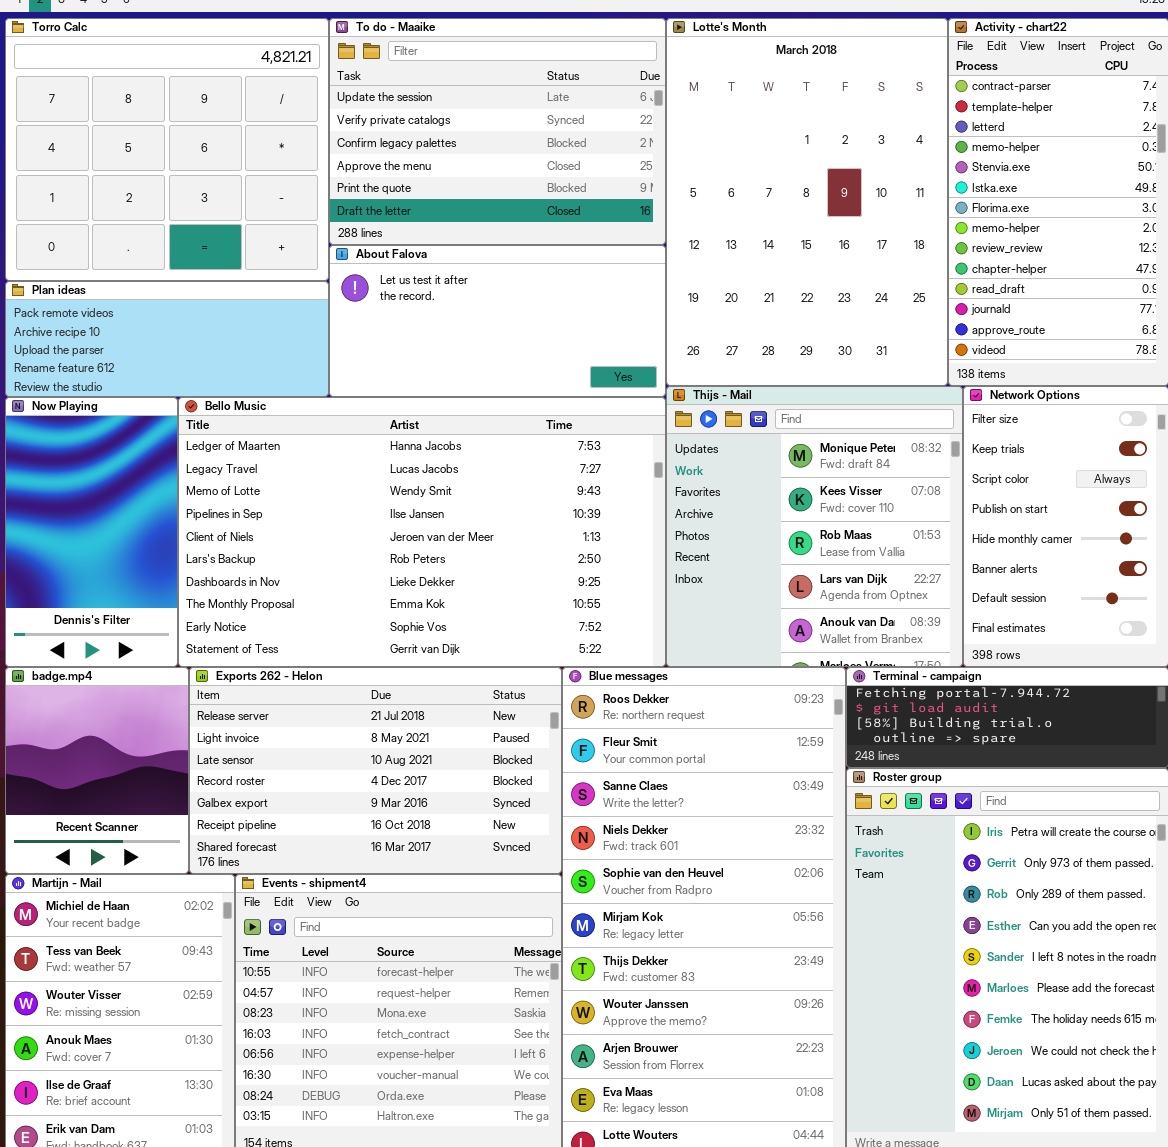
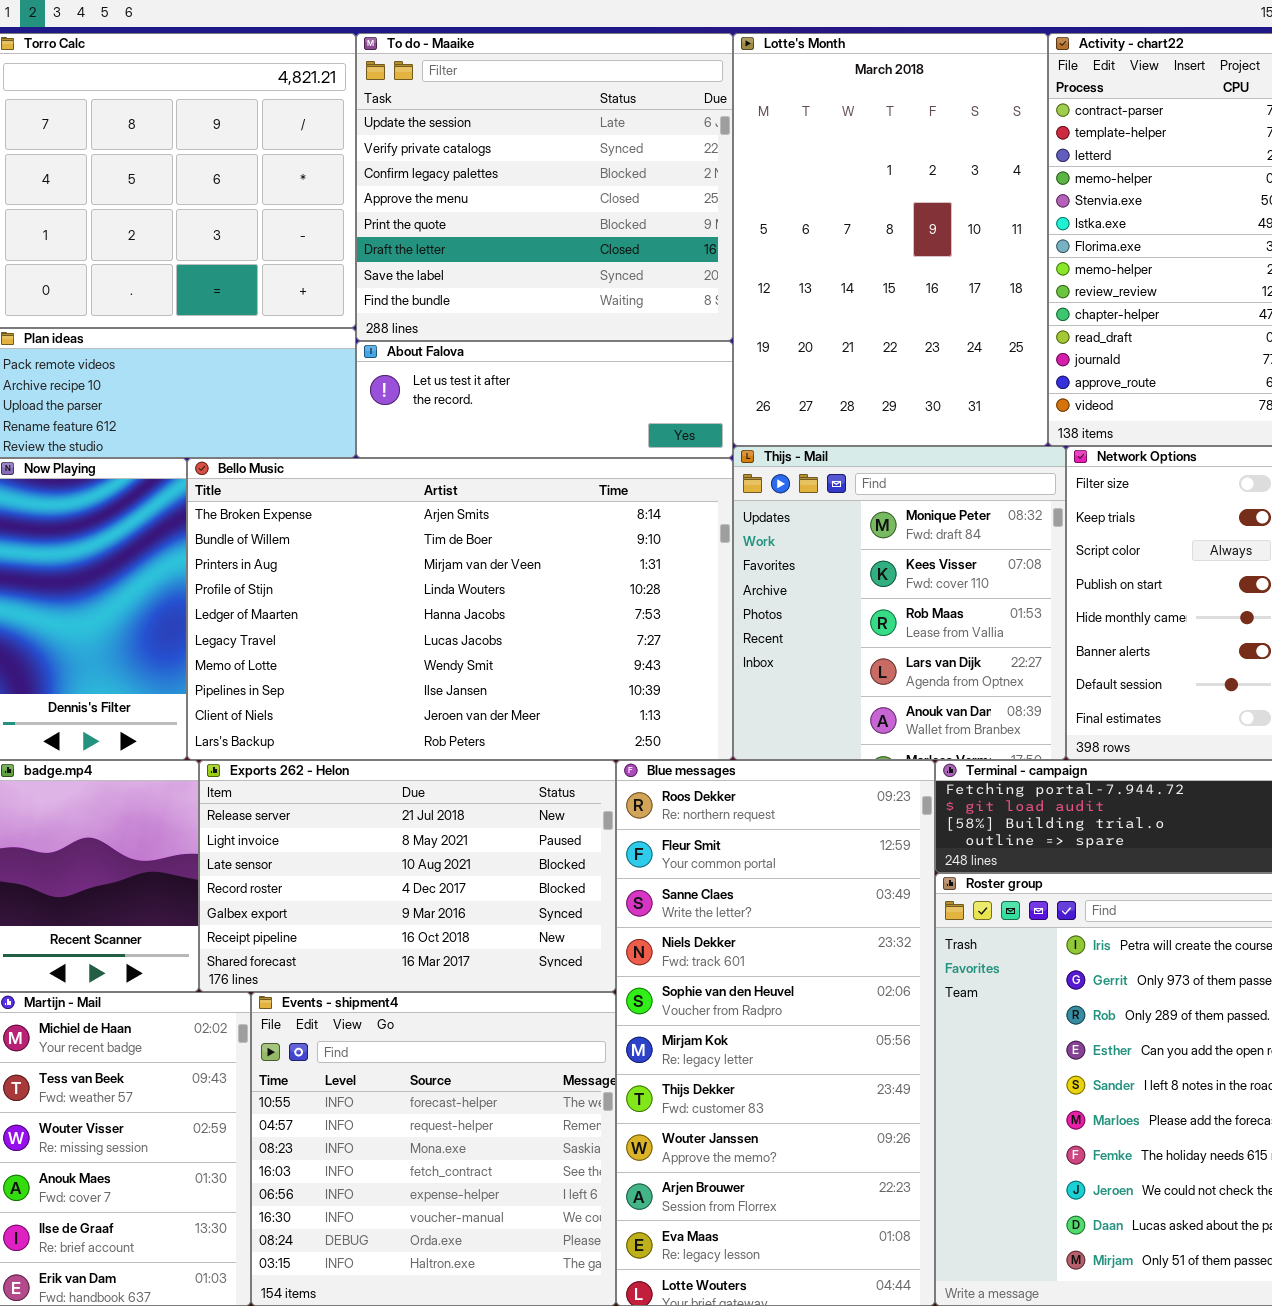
To do - Maaike: [329,18,666,245] -> [356,33,733,341], resized
About Falova: [329,245,666,397] -> [356,341,733,458], resized
Bello Music: [178,397,666,667] -> [187,458,733,760], scrolled up 4 rows

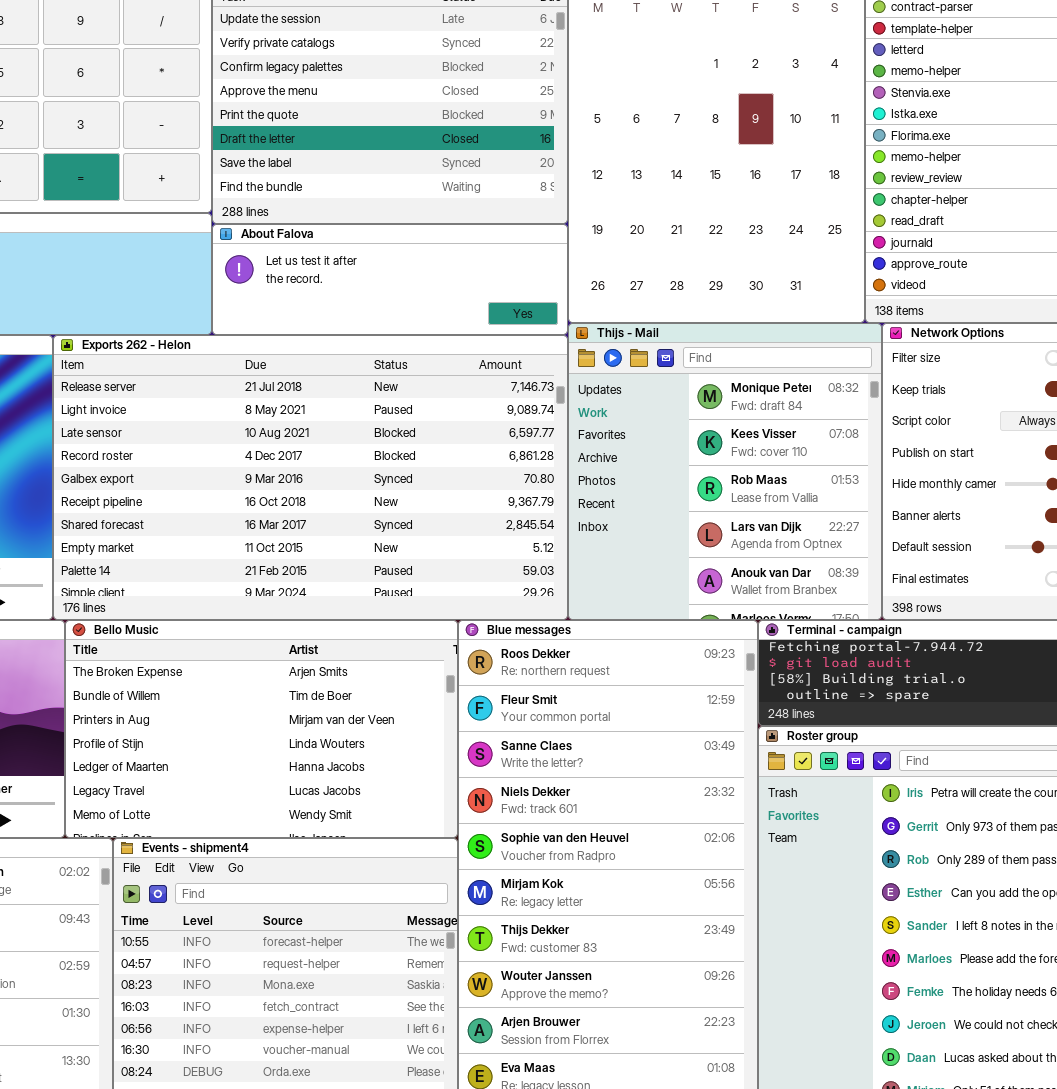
Bello Music: [187,458,733,760] -> [65,620,458,838], moved, resized
Exports 262 - Helon: [199,760,616,992] -> [53,335,568,620], moved, resized

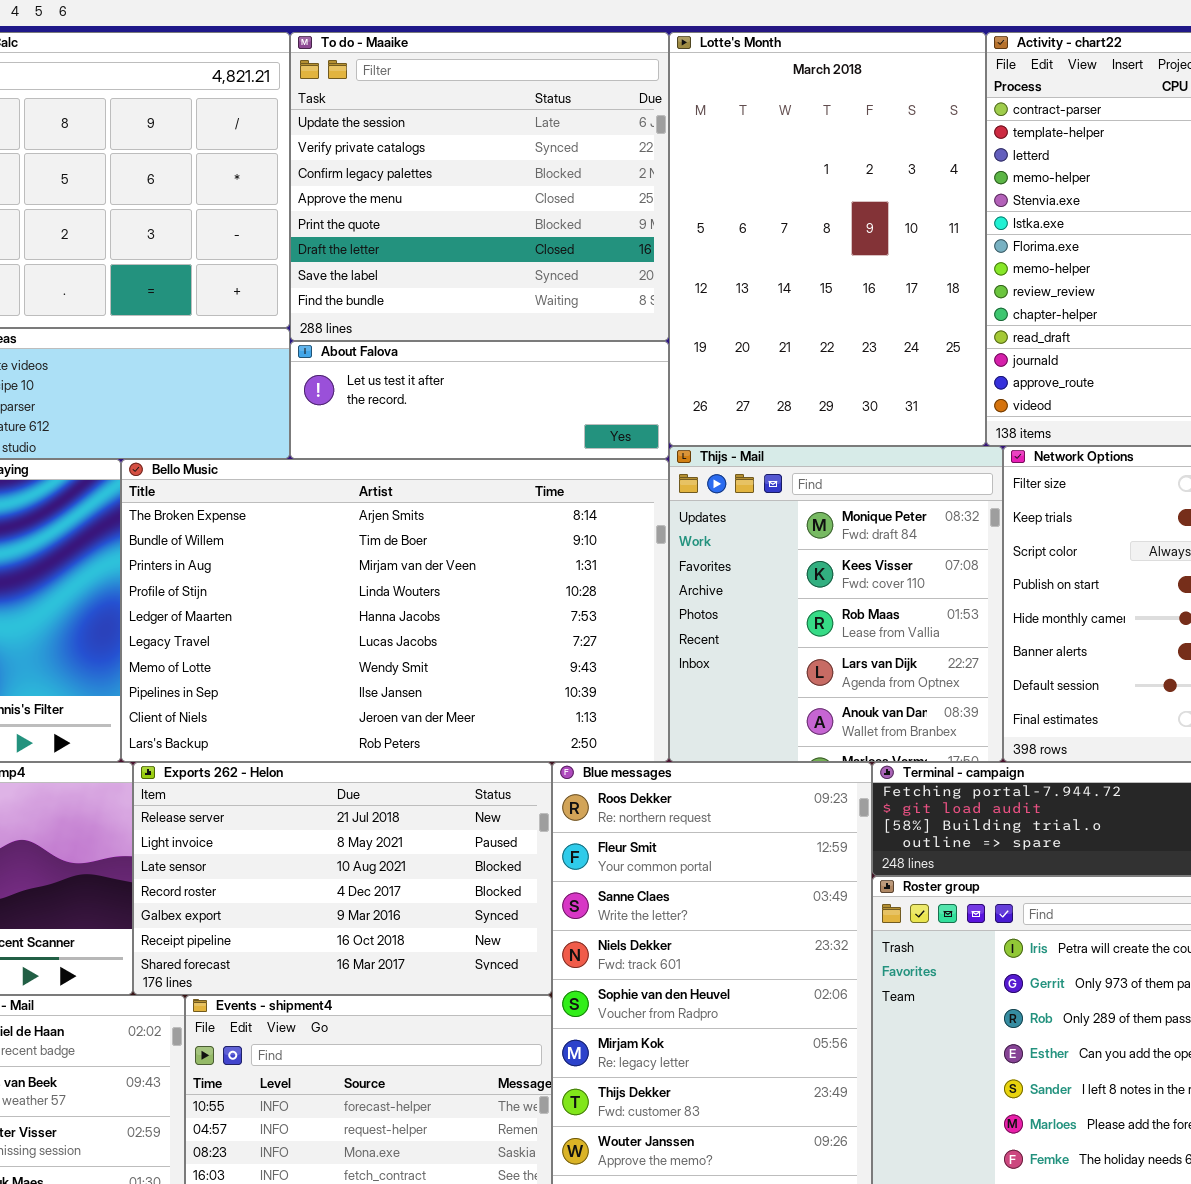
Exports 262 - Helon: [53,335,568,620] -> [133,762,552,995], moved, resized
Bello Music: [65,620,458,838] -> [121,459,669,762], moved, resized

